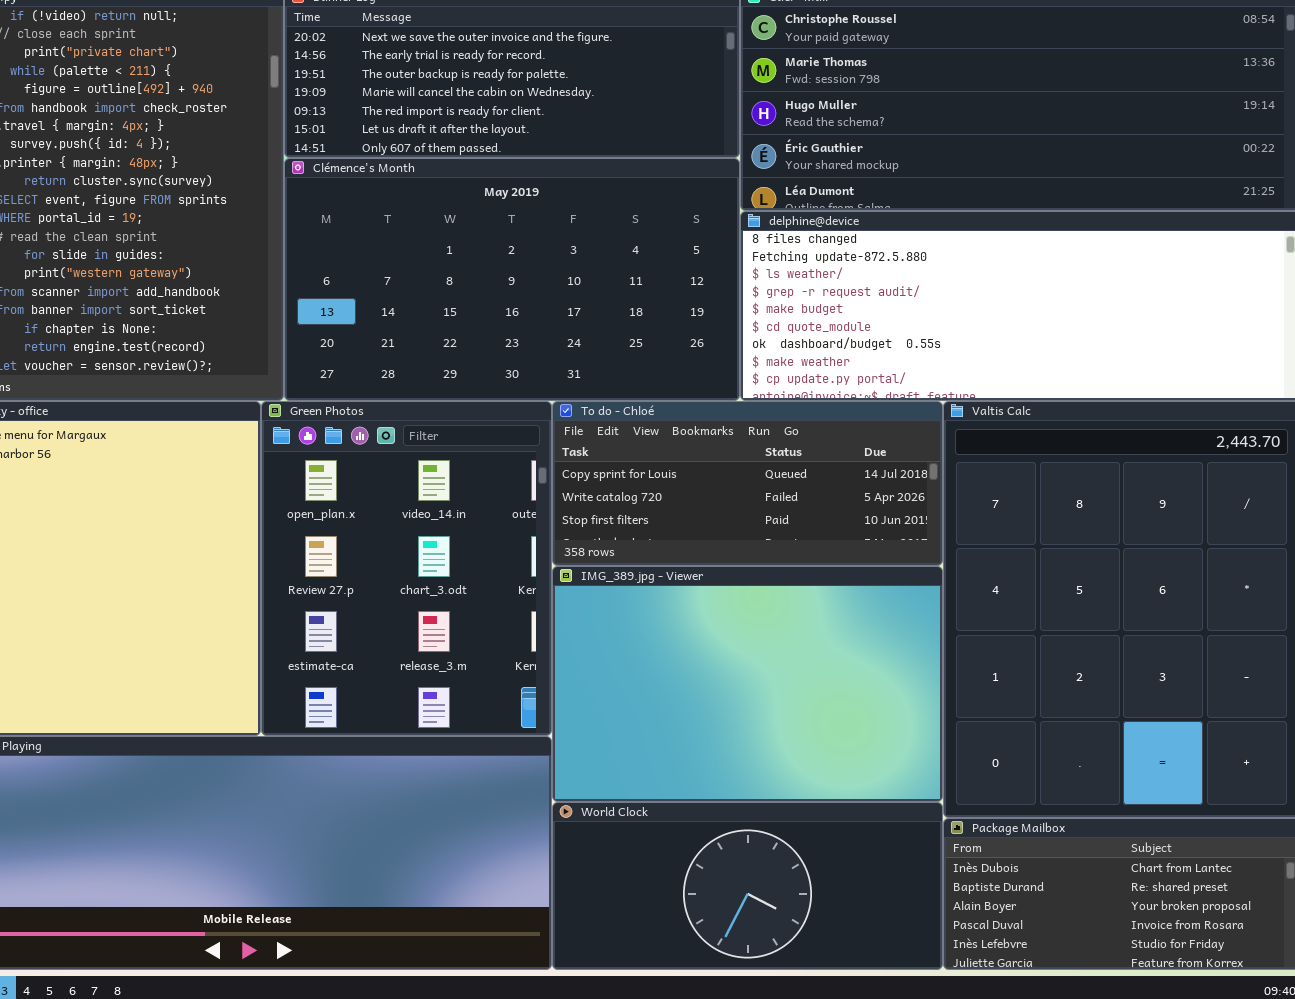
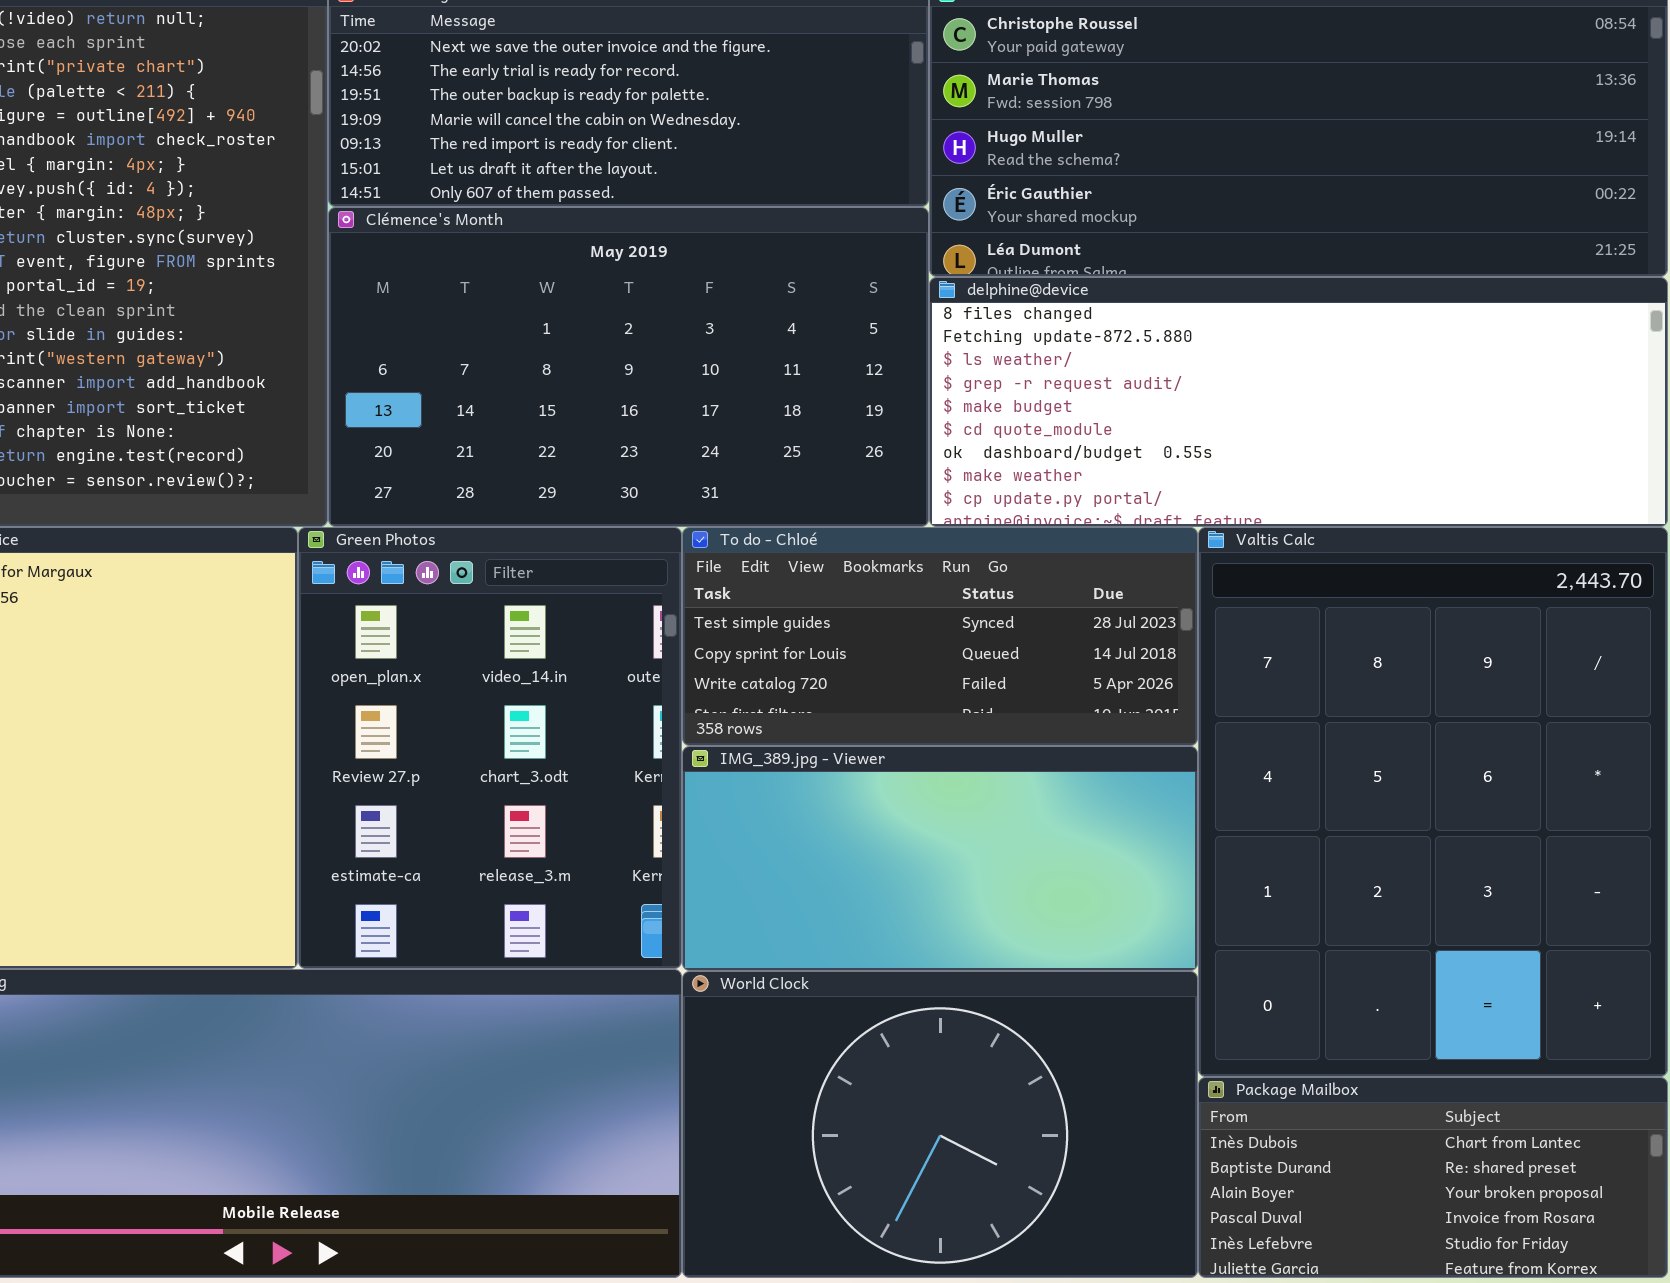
To do - Chloé: [552,401,943,566] -> [682,527,1198,746], scrolled up 1 row
IMG_389.jpg - Viewer: [552,566,943,802] -> [682,746,1198,971], resized
World Clock: [552,802,943,970] -> [682,971,1198,1278], resized

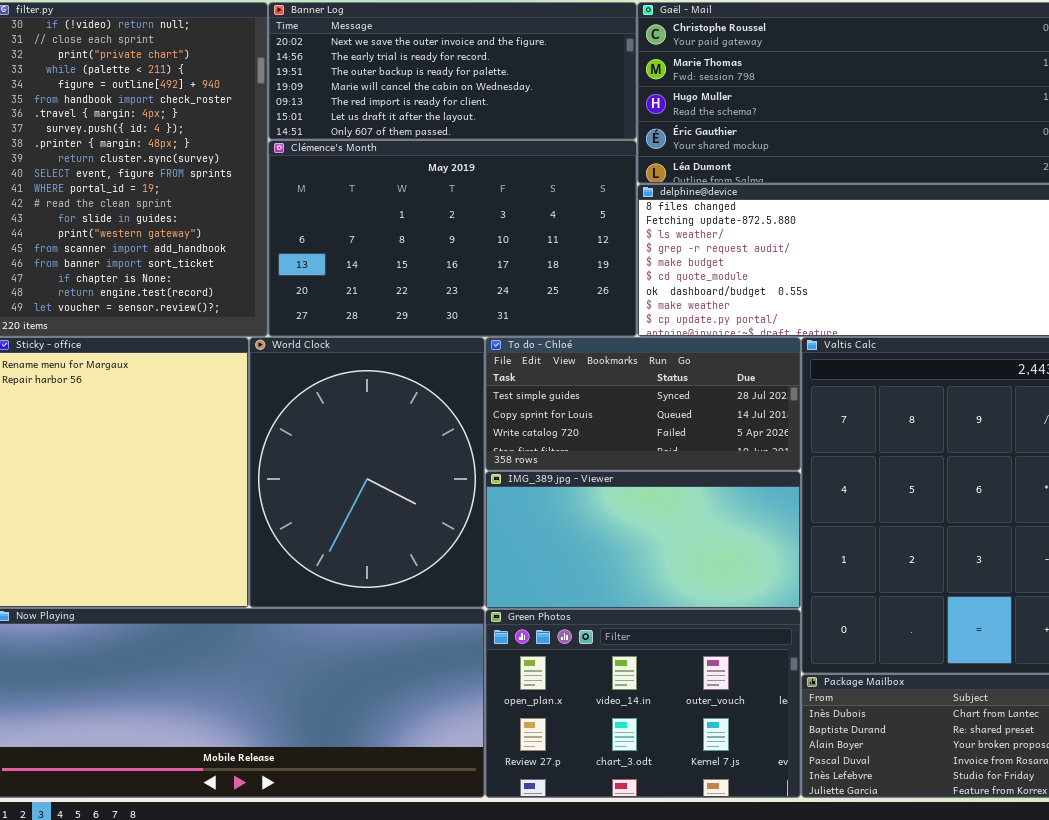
Green Photos: [298,527,682,969] -> [485,609,801,798], moved, resized
World Clock: [682,971,1198,1278] -> [249,337,485,608], moved, resized

